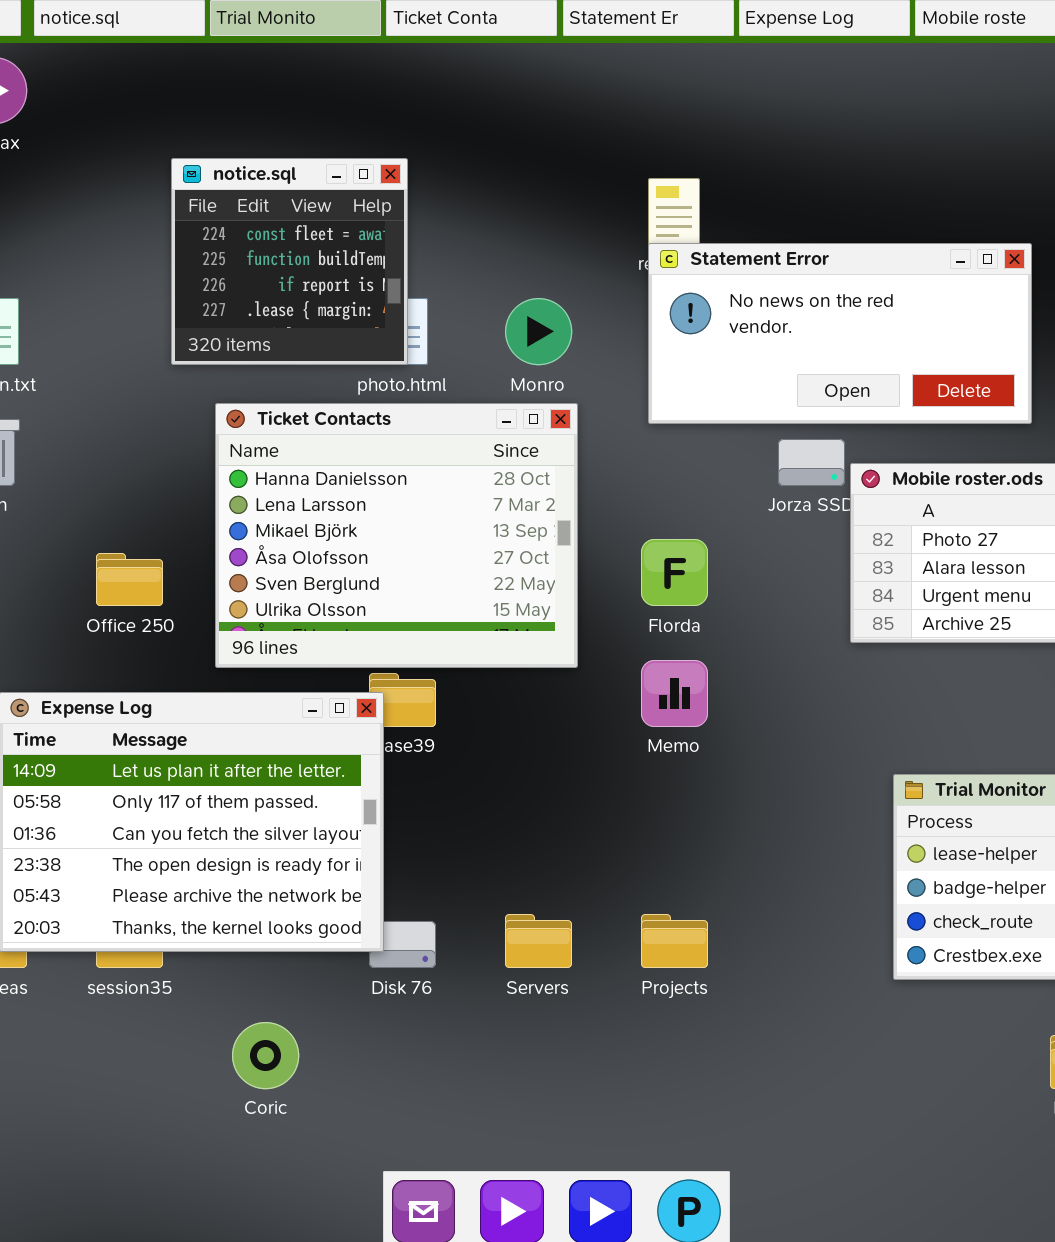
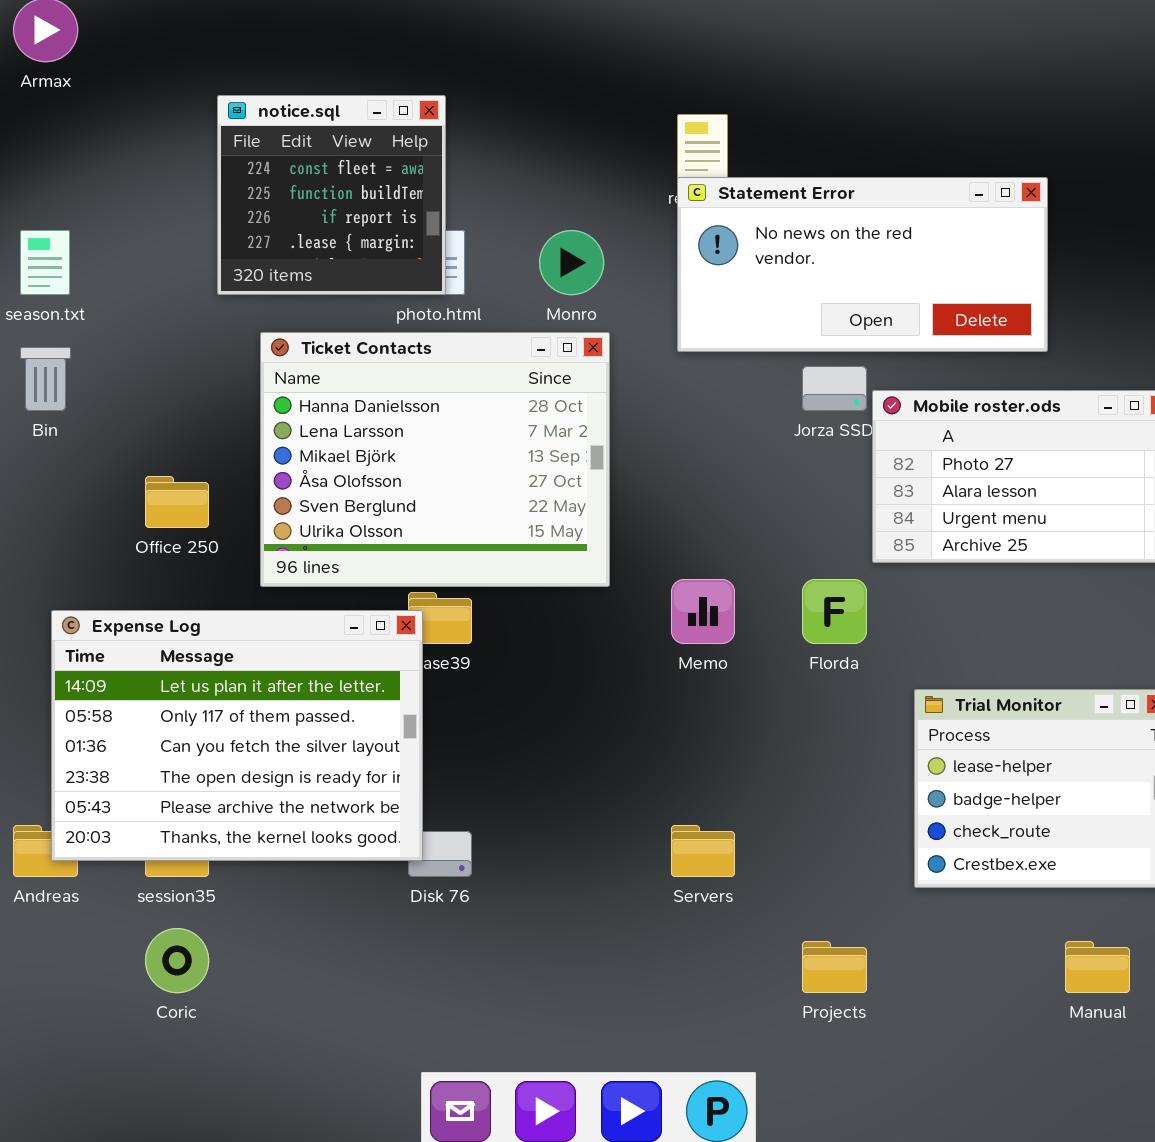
Florda: [641,539,708,606] -> [802,579,867,644], moved
Servers: [505,914,572,968] -> [671,825,735,877], moved
Projects: [641,914,708,968] -> [802,941,867,993], moved
Coric: [232,1022,299,1089] -> [145,928,209,993], moved

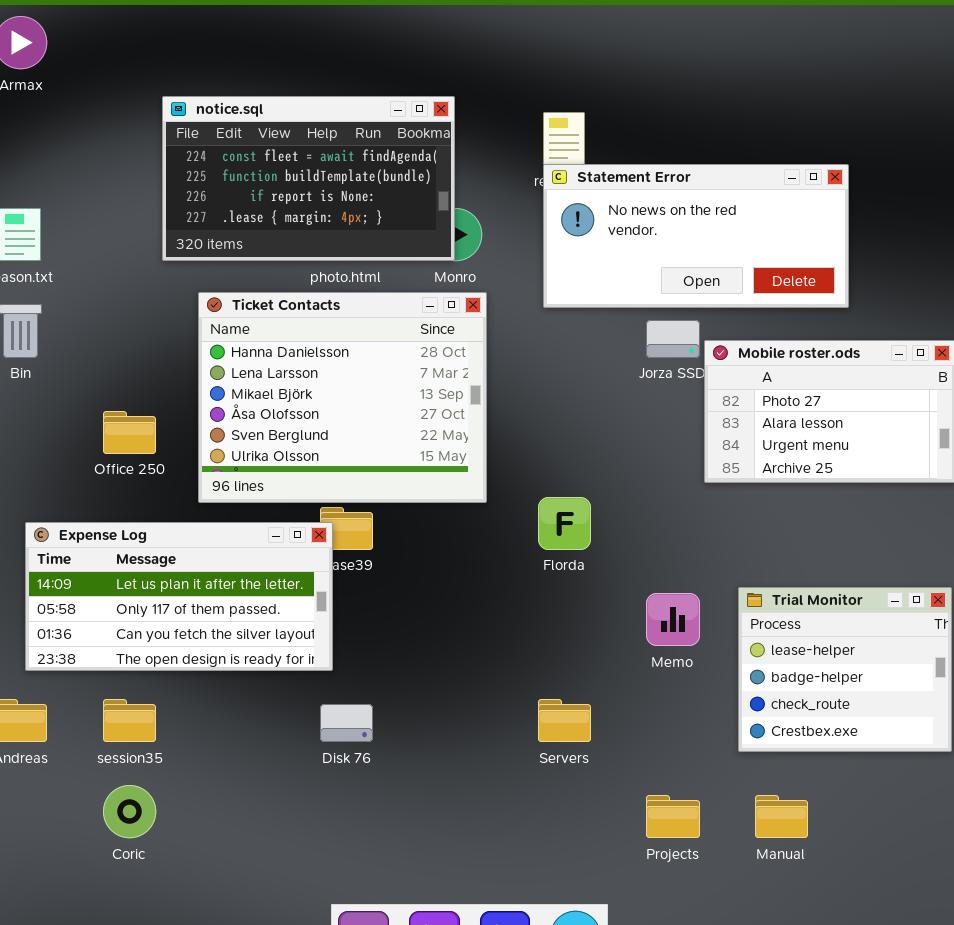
notice.sql: [217,95,446,295] -> [162,96,455,261], resized
Memo: [671,579,735,644] -> [646,593,700,646], moved
Florda: [802,579,867,644] -> [538,497,591,550], moved
Expense Log: [51,610,423,861] -> [25,522,333,671], resized
Manual: [1065,941,1130,993] -> [755,795,808,838], moved

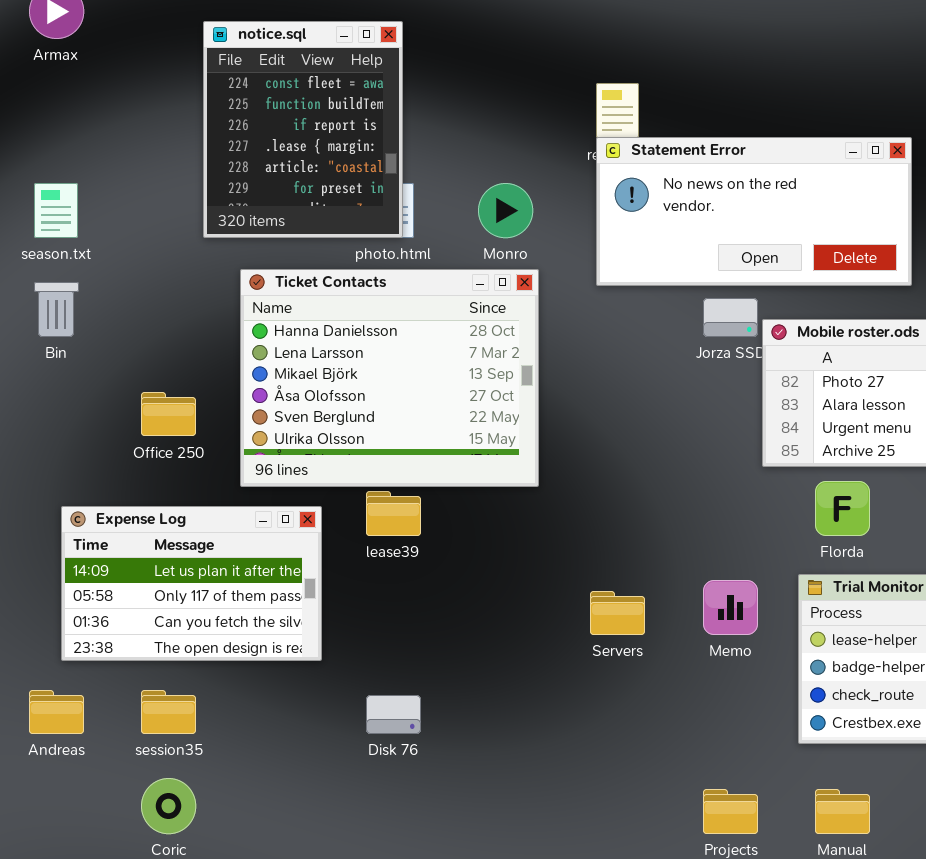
notice.sql: [162,96,455,261] -> [203,21,403,238], resized
Florda: [538,497,591,550] -> [815,481,870,536], moved
Expense Log: [25,522,333,671] -> [61,506,322,661], resized
Servers: [538,699,591,742] -> [590,591,645,635], moved

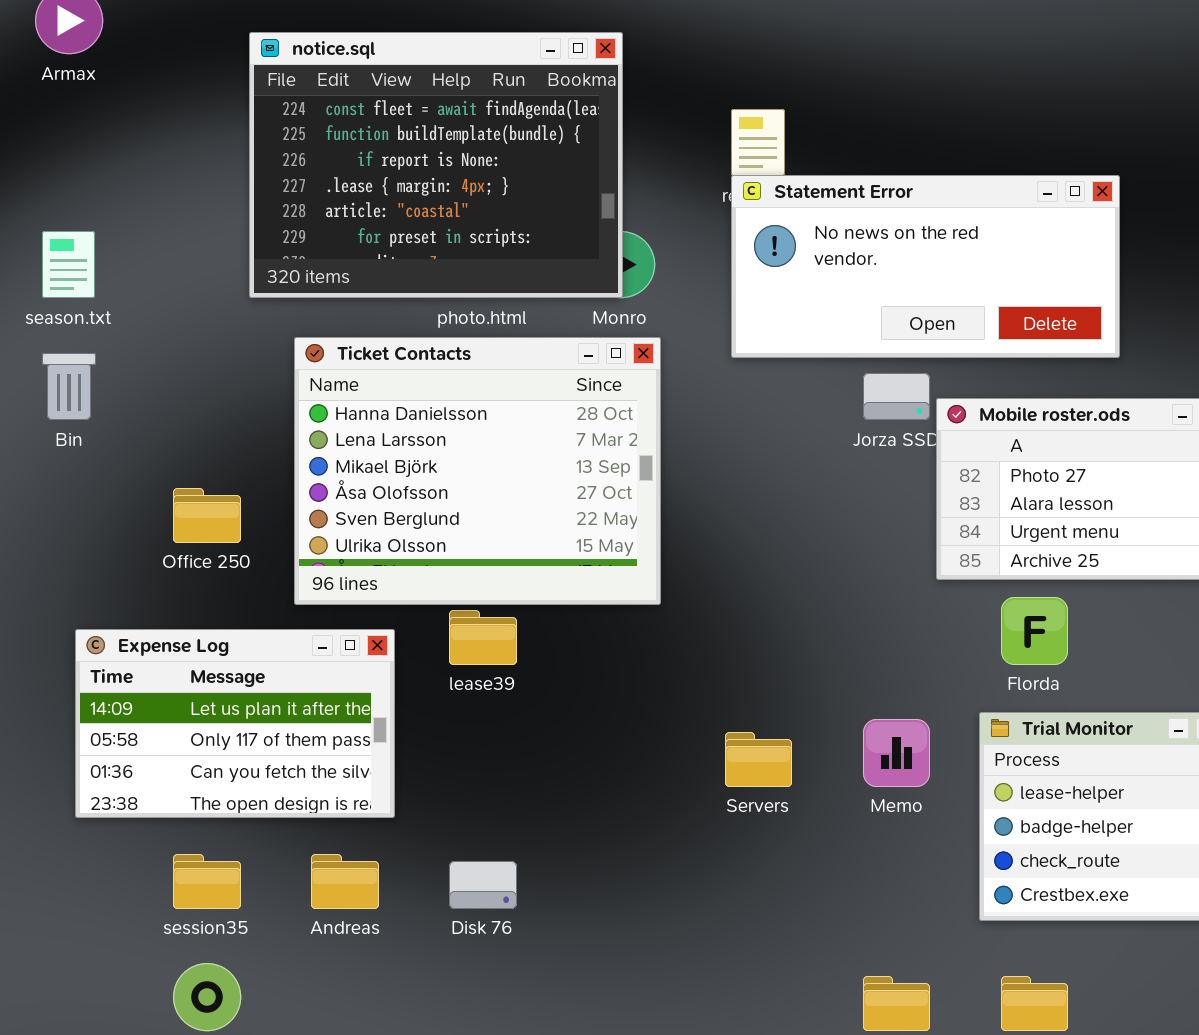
notice.sql: [203,21,403,238] -> [249,32,623,298], resized
Andreas: [29,690,84,734] -> [311,854,379,909], moved

